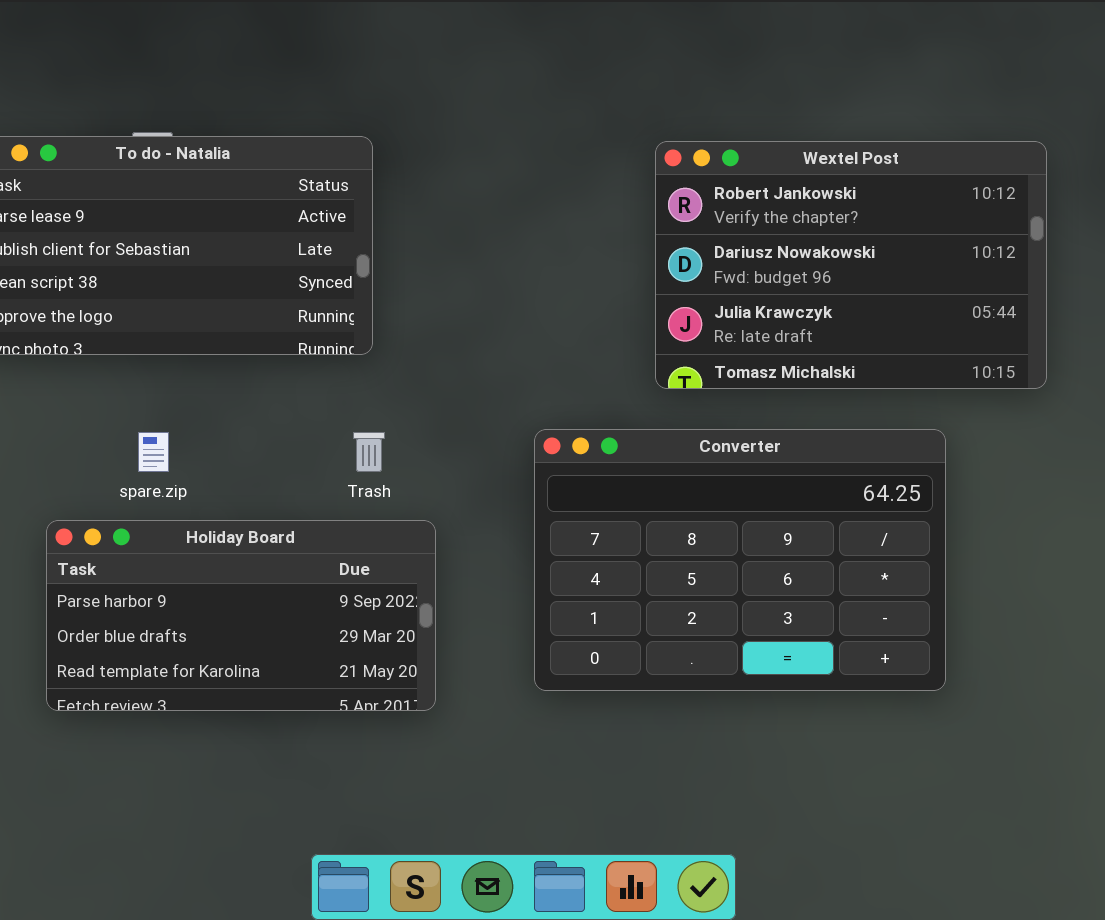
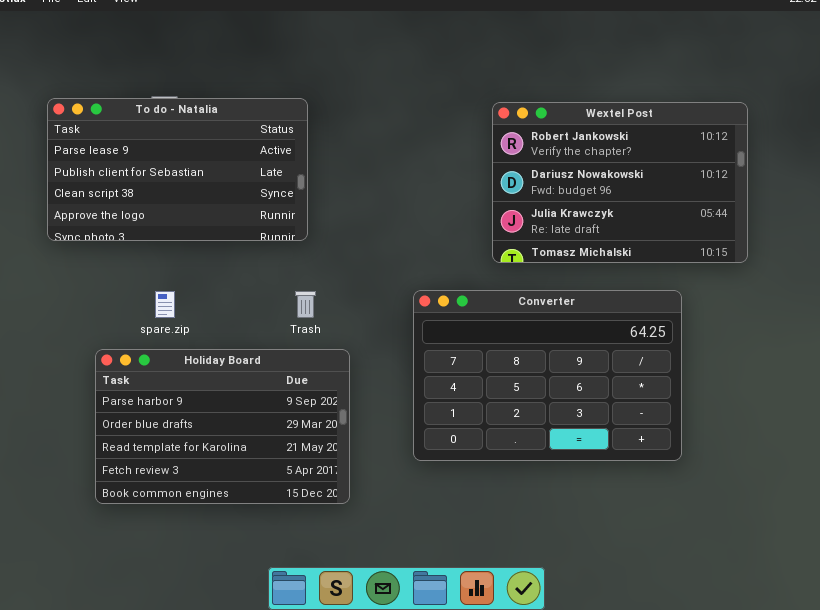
Holiday Board: [46,520,436,711] -> [95,349,350,504], resized

